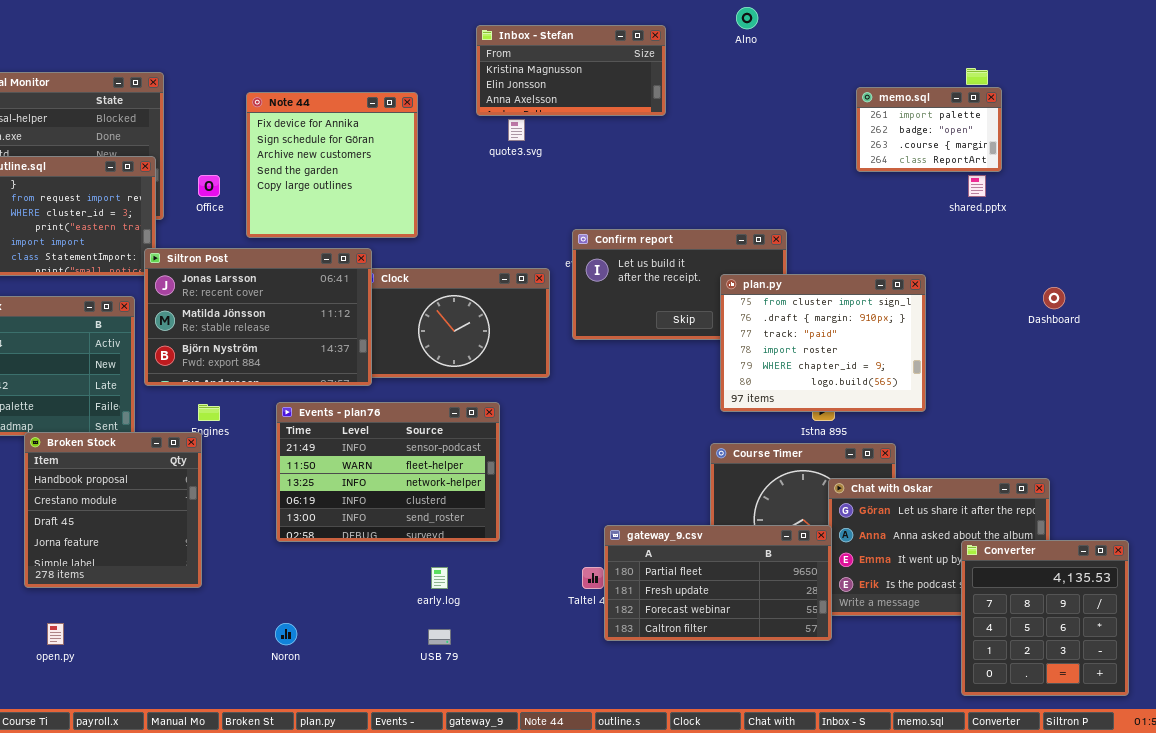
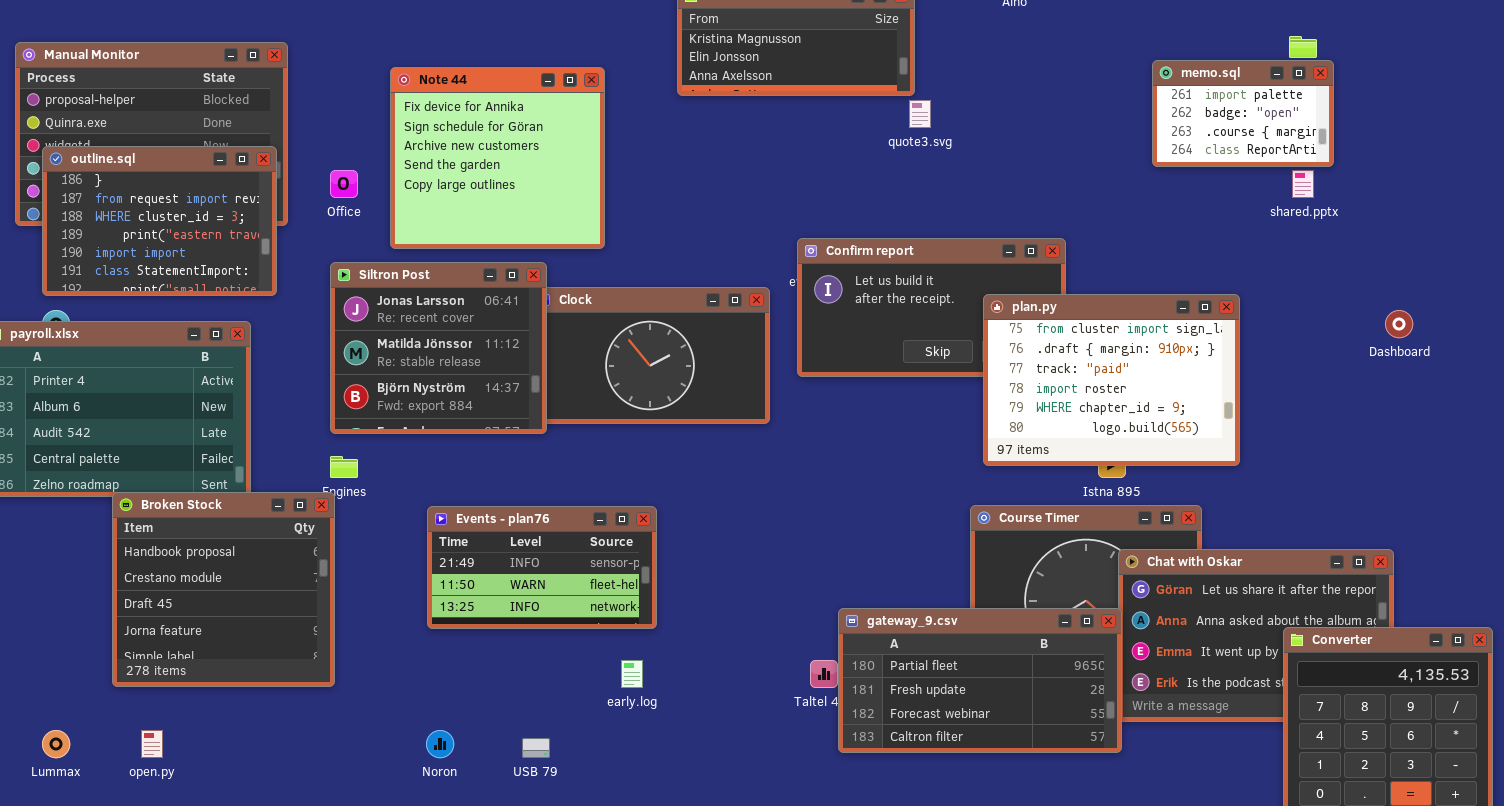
quote3.svg: [508,119,525,141] -> [909,100,931,128], moved
Siltron Post: [144,248,372,386] -> [330,262,547,434], resized
Events - plan76: [276,402,500,542] -> [427,506,657,629], resized
USB 79: [428,629,451,645] -> [522,738,550,758], moved

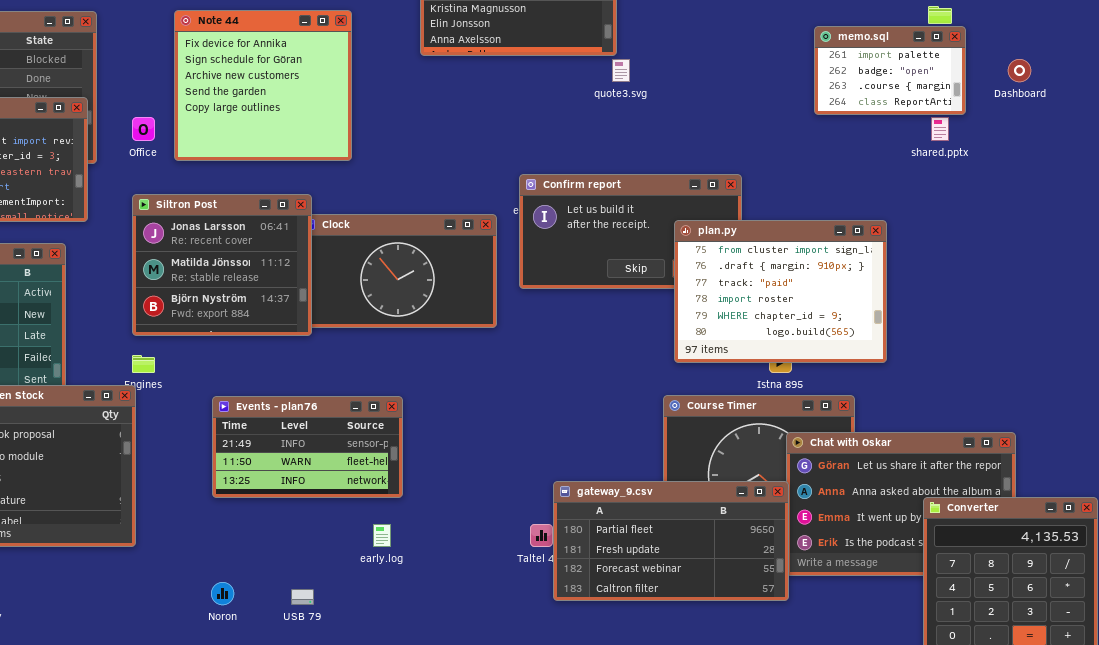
Note 44: [390,67,605,249] -> [174,10,352,161], moved
Dashboard: [1385,310,1413,338] -> [1008,59,1031,82], moved

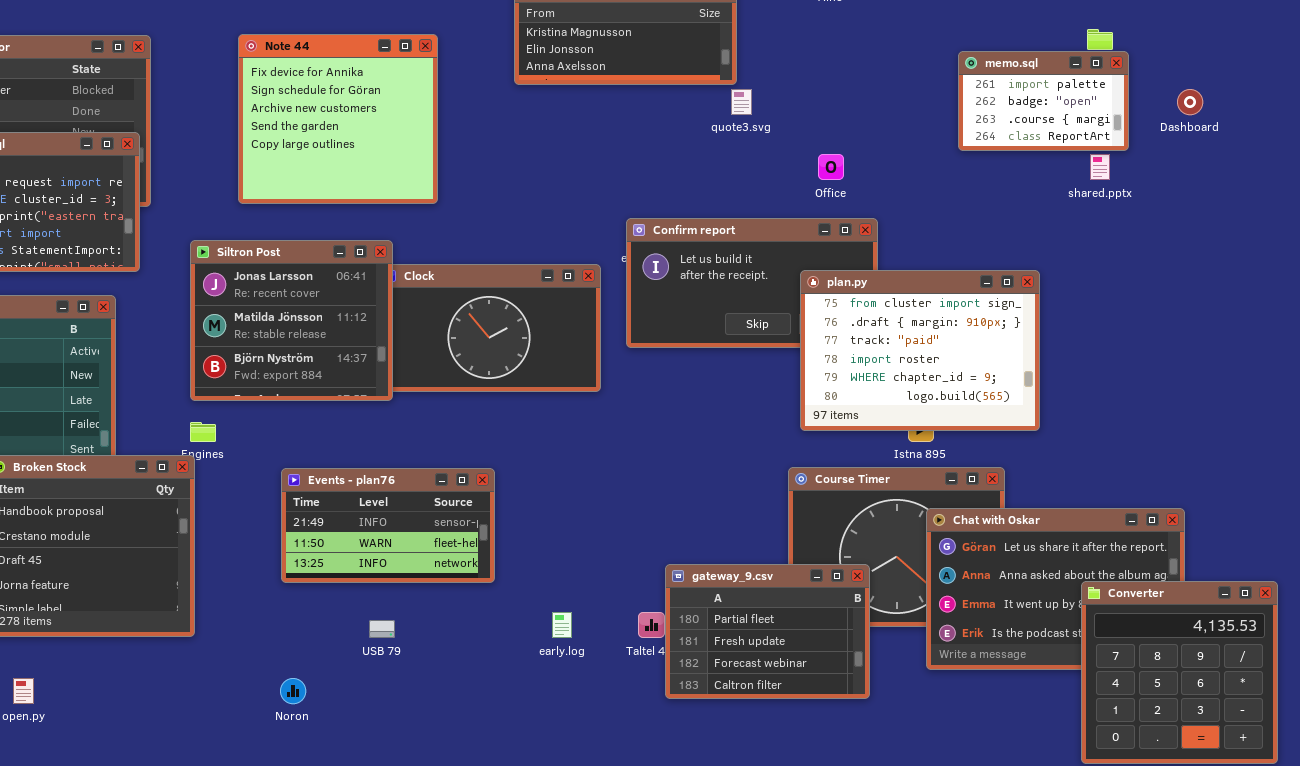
Office: [132,117,155,141] -> [818,154,844,180], moved
gateway_9.csv: [553,481,789,601] -> [665,564,870,699], resized
early.log: [373,524,391,547] -> [552,612,572,638], moved
USB 79: [291,589,314,605] -> [369,620,395,638], moved

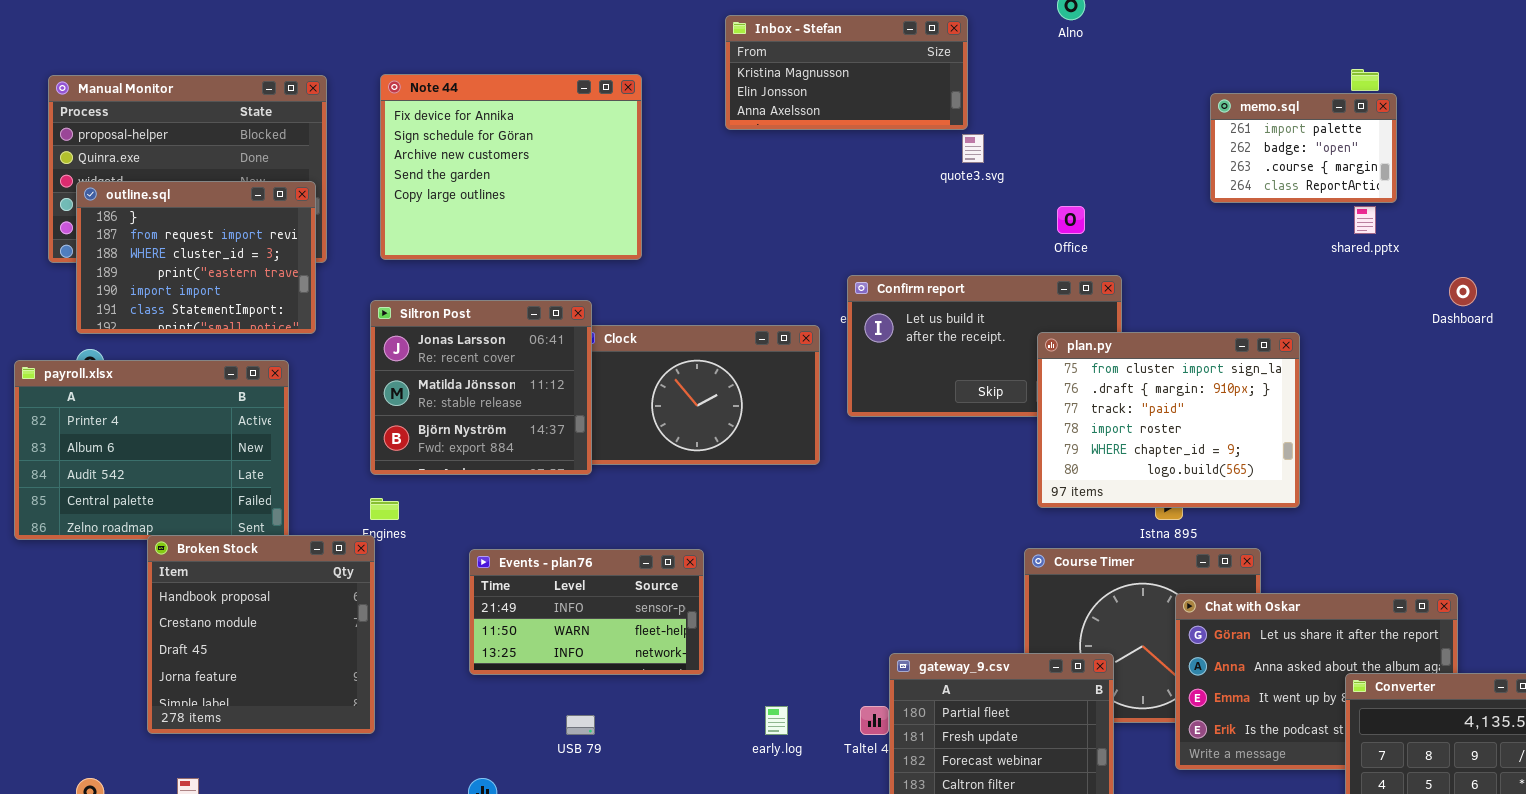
Note 44: [238,34,438,204] -> [380,74,642,260], resized
Dashboard: [1177,89,1203,115] -> [1449,277,1477,306], moved

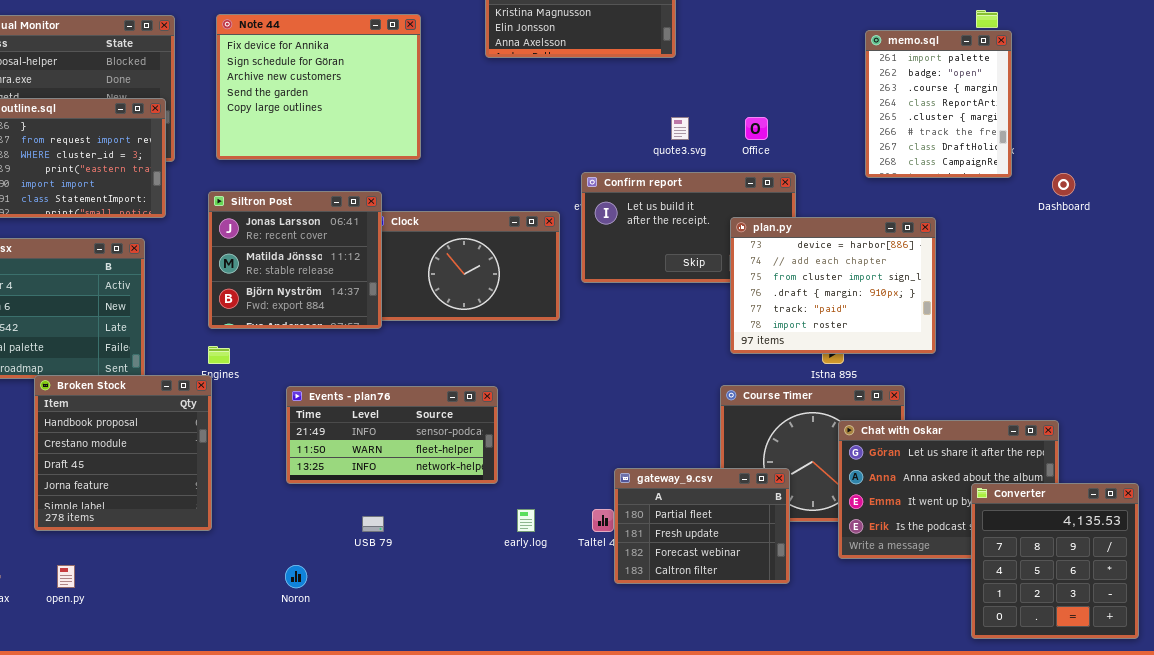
memo.sql: [1210,93,1397,203] -> [865,30,1012,178], resized
quote3.svg: [962,134,984,163] -> [671,117,689,140], moved
plan.py: [1037,332,1300,508] -> [730,217,936,354], scrolled up 2 rows
Events - plan76: [469,549,704,675] -> [286,386,498,484], resized

